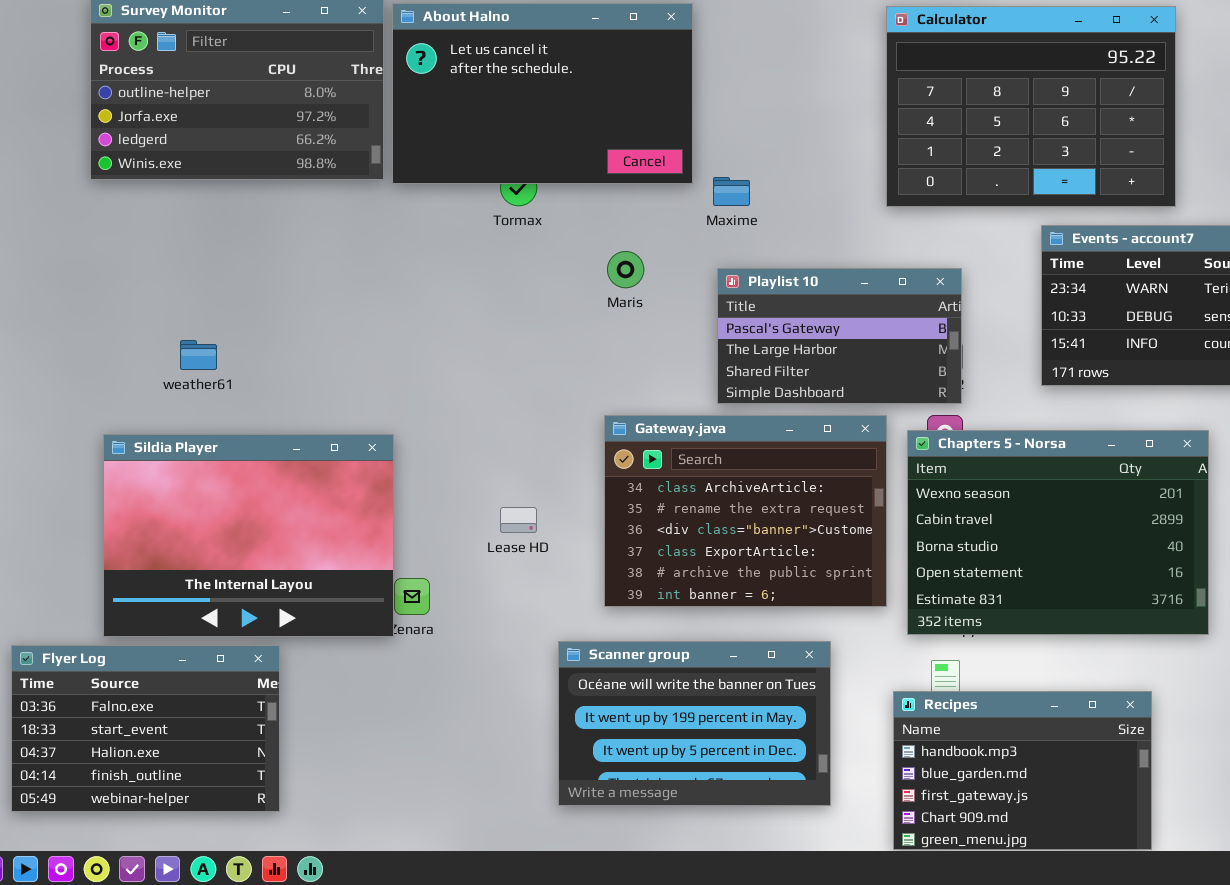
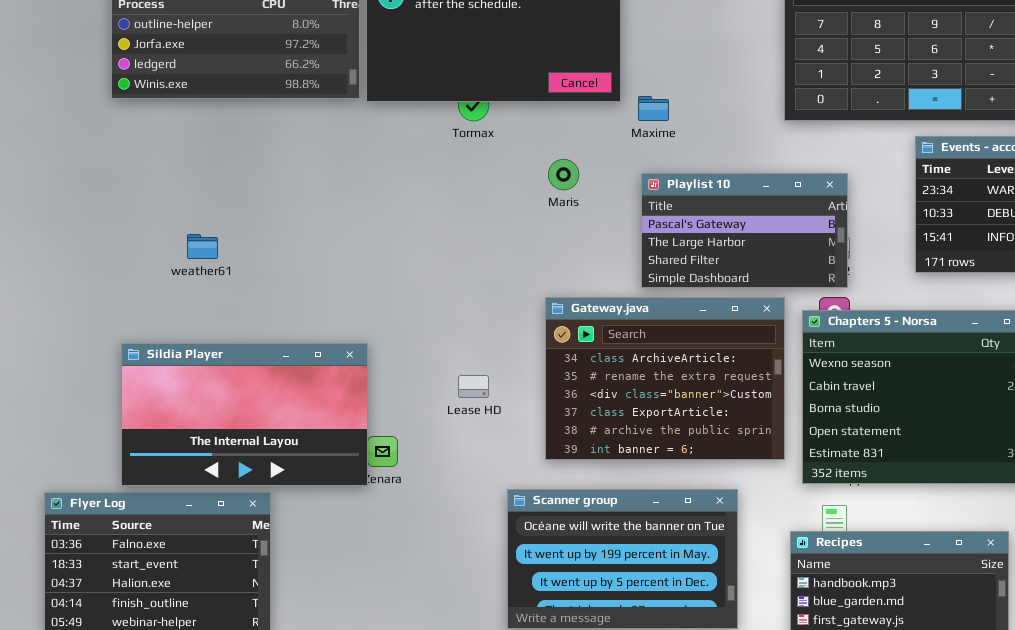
Sildia Player: [103,434,394,637] -> [121,343,368,486], resized

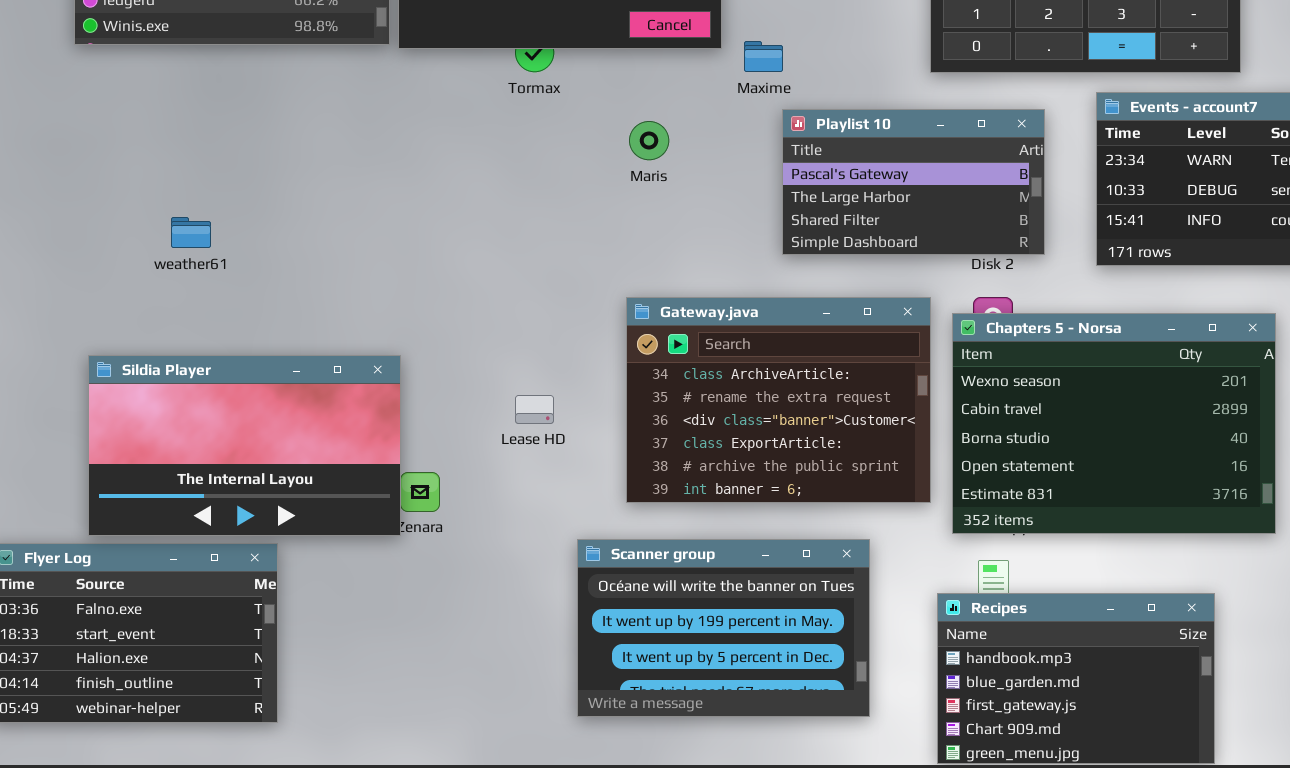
Playlist 10: [641,173,848,288] -> [782,109,1045,255], moved

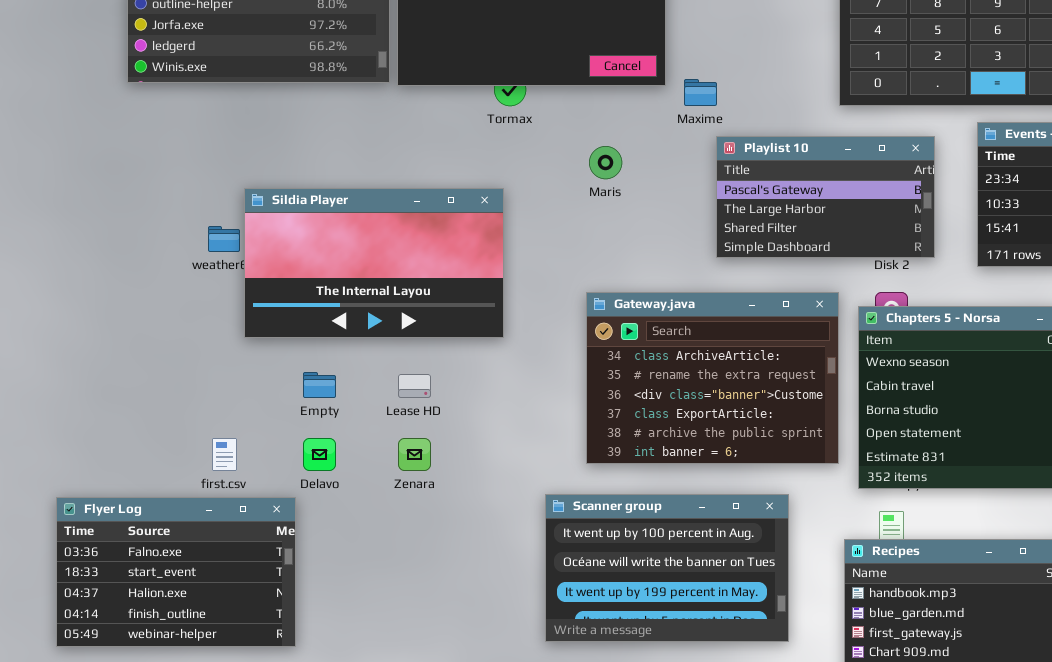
Sildia Player: [88,355,401,536] -> [244,188,504,338], moved
Lease HD: [515,395,554,424] -> [398,374,431,398], moved
Scanner group: [577,539,870,717] -> [545,494,789,642], scrolled up 1 row

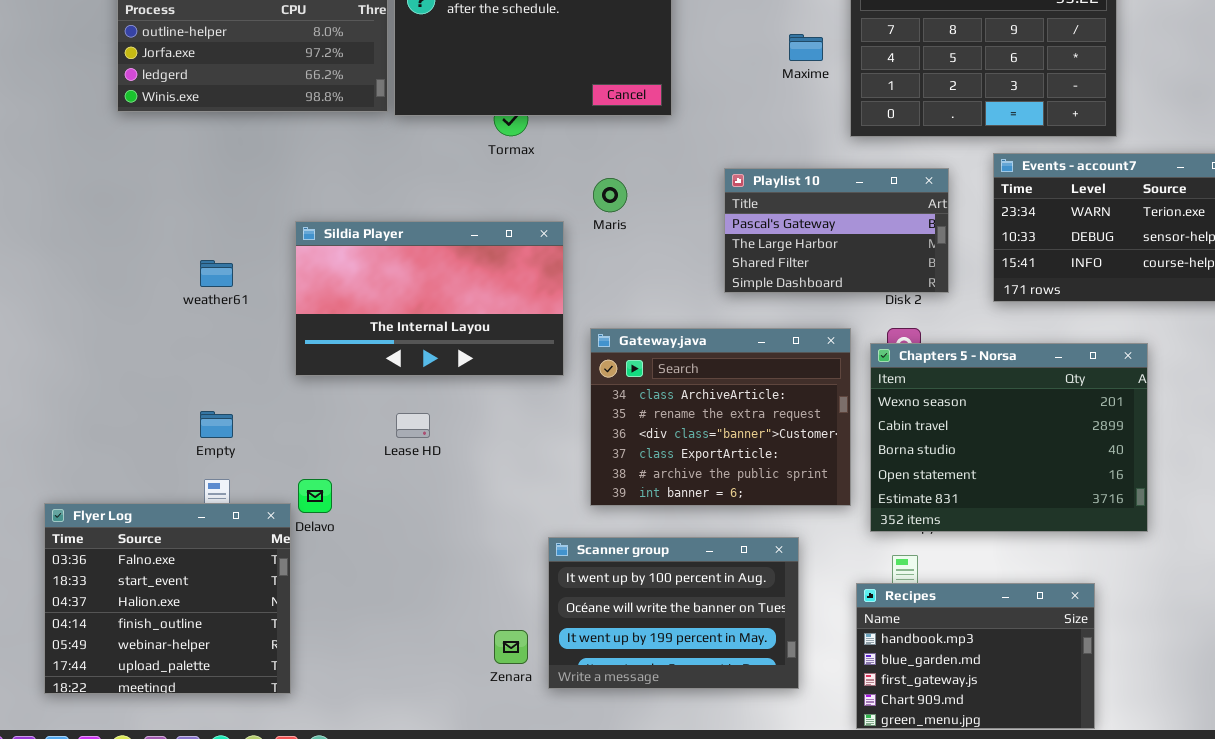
Maxime: [684,79,717,106] -> [789,34,823,61], moved
Sildia Player: [244,188,504,338] -> [295,221,564,376], moved
Empty: [303,372,336,398] -> [200,411,233,438], moved
Zenara: [398,438,431,471] -> [494,630,528,664], moved
Flyer Log: [56,497,296,647] -> [44,503,291,694], resized

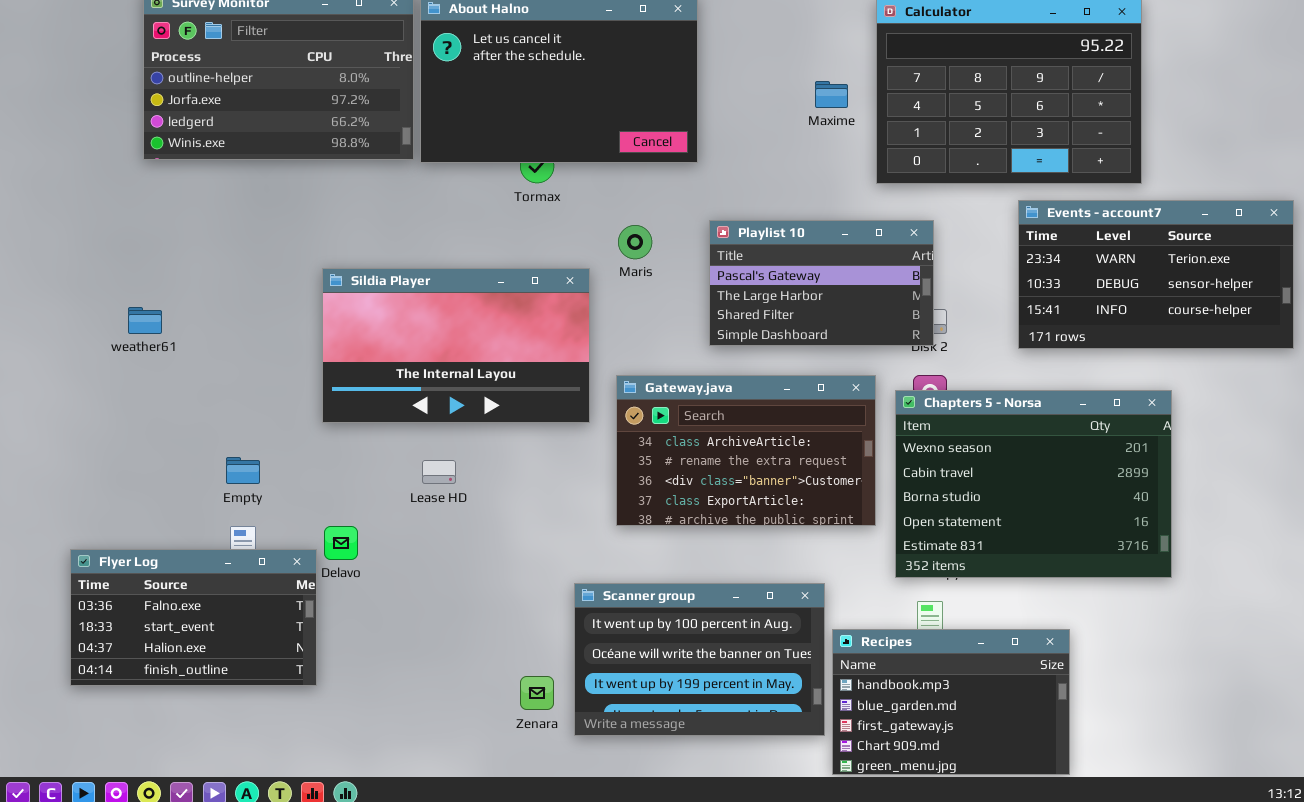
Playlist 10: [724,168,949,293] -> [709,220,934,346], moved
weather61: [200,260,233,287] -> [128,307,162,334], moved
Gateway.java: [590,328,851,506] -> [616,375,876,526], resized
Flyer Log: [44,503,291,694] -> [70,549,317,686], resized
Recipes: [856,583,1095,729] -> [832,629,1070,775], moved

